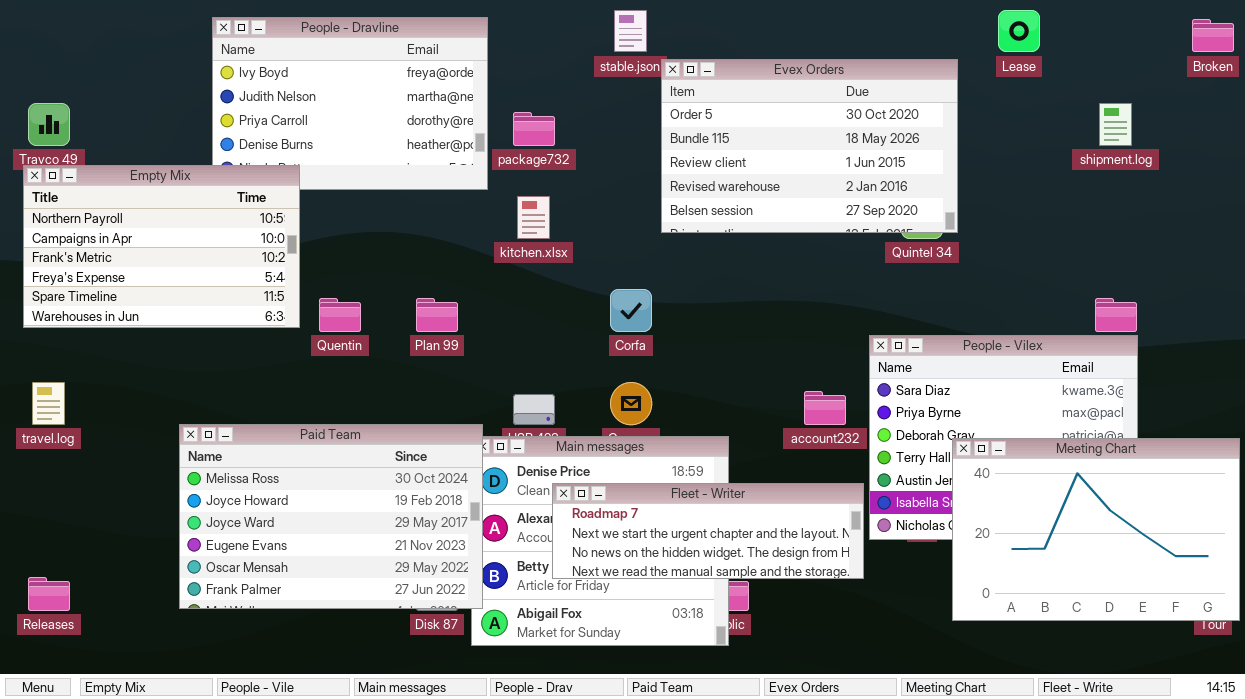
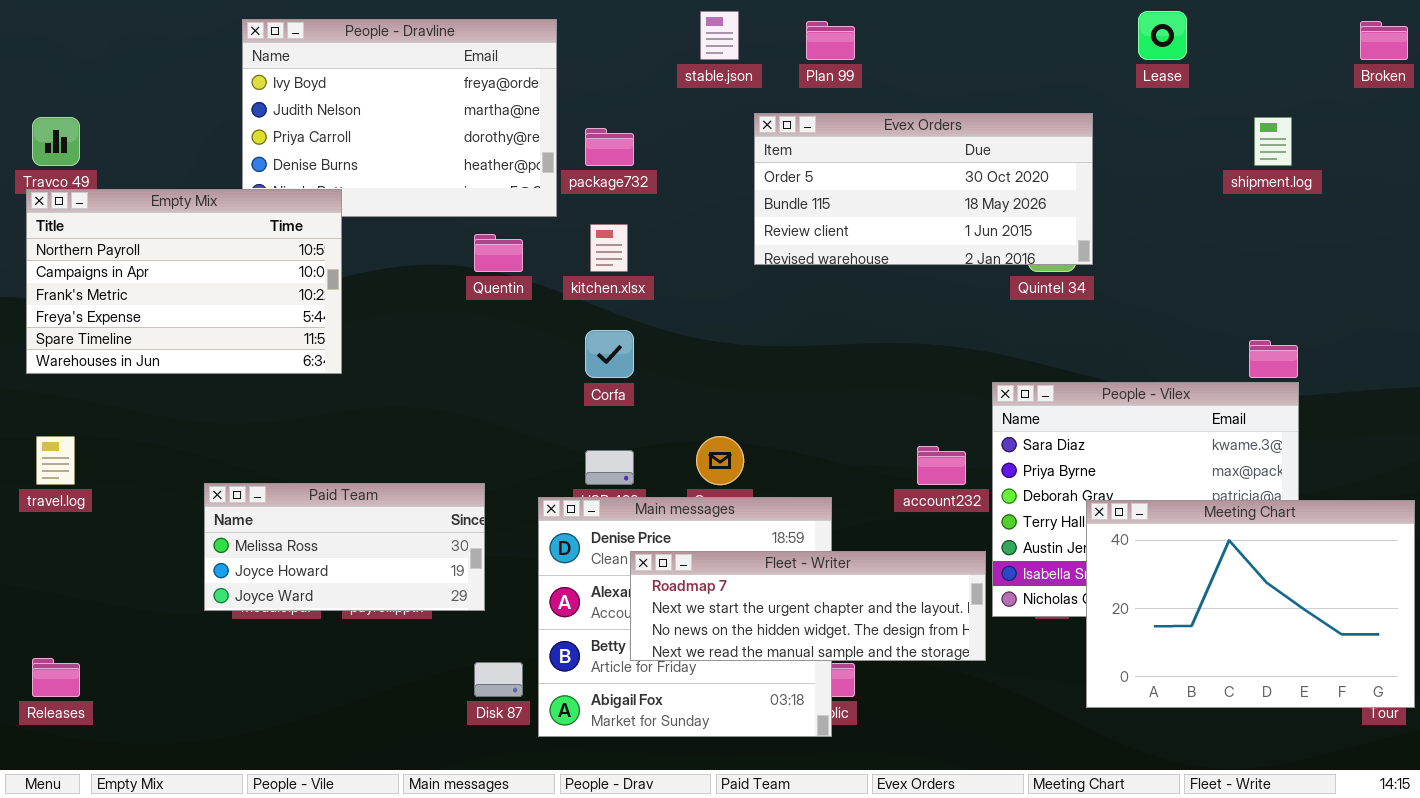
Evex Orders: [661,59,958,233] -> [754,113,1093,265], resized
Corfa: [610,289,652,332] -> [585,330,634,378], moved
Quentin: [319,298,361,332] -> [474,234,523,272], moved
Plan 99: [416,298,458,332] -> [806,21,855,60], moved
Paid Team: [179,424,483,609] -> [204,483,485,611], resized

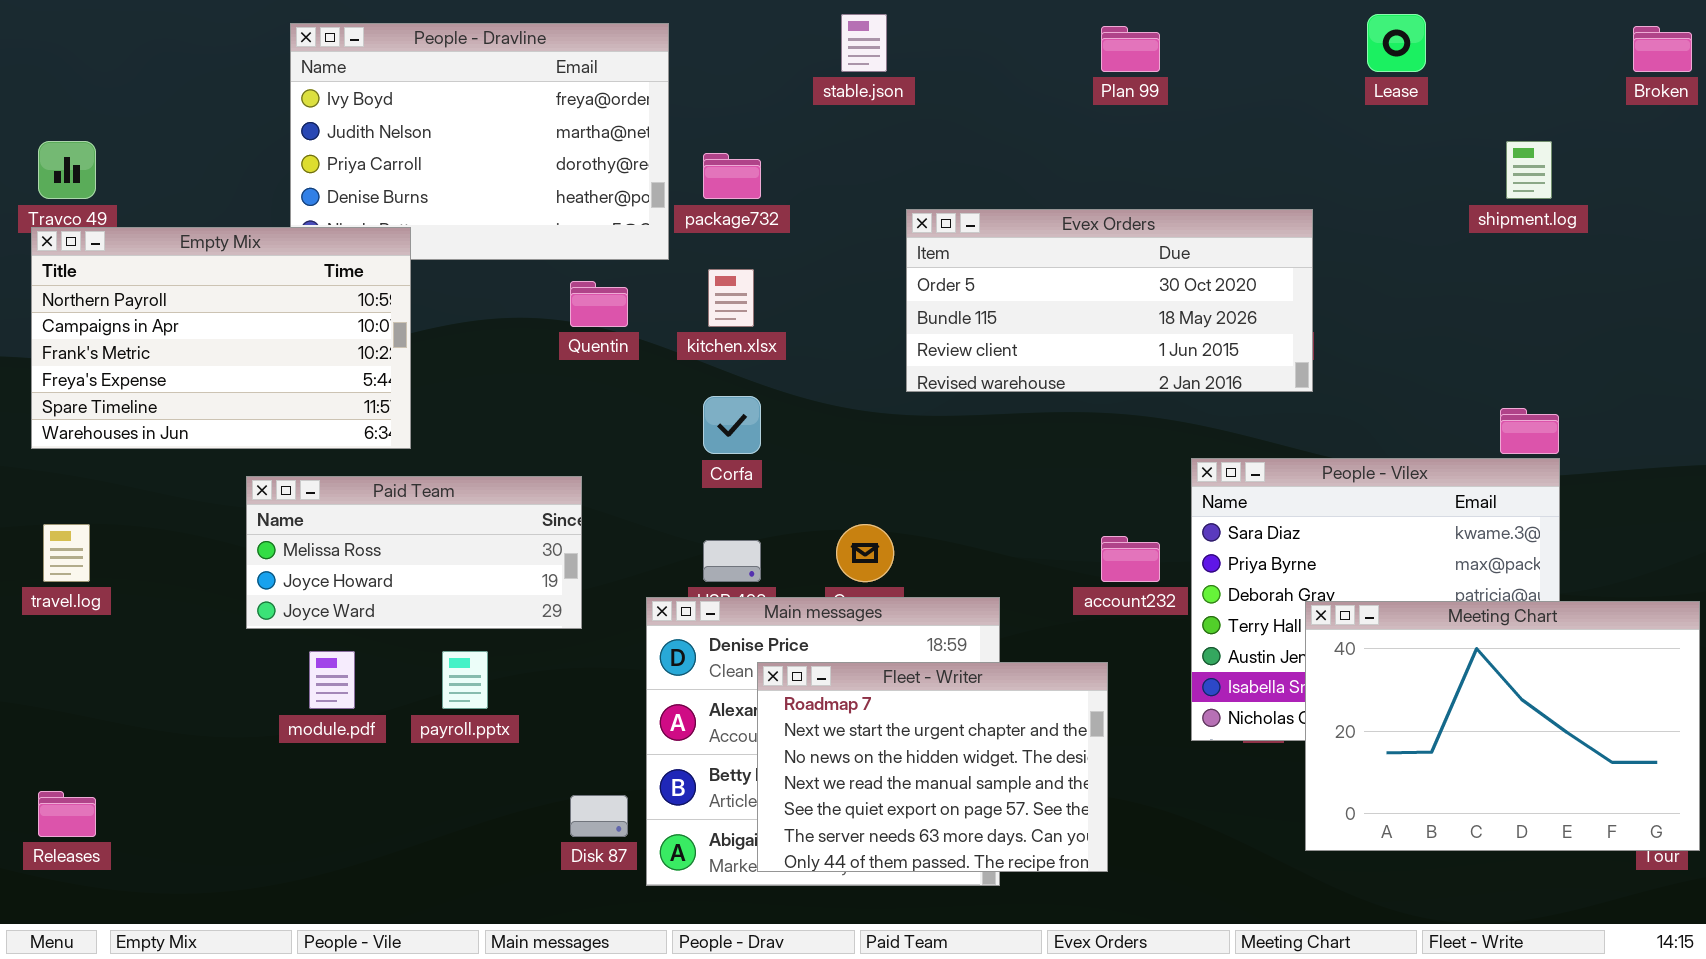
Plan 99: [806,21,855,60] -> [1101,26,1160,72], moved
Evex Orders: [754,113,1093,265] -> [906,209,1313,392], moved
Paid Team: [204,483,485,611] -> [246,476,582,629], moved
Fleet - Writer: [630,551,986,661] -> [757,662,1108,872], resized

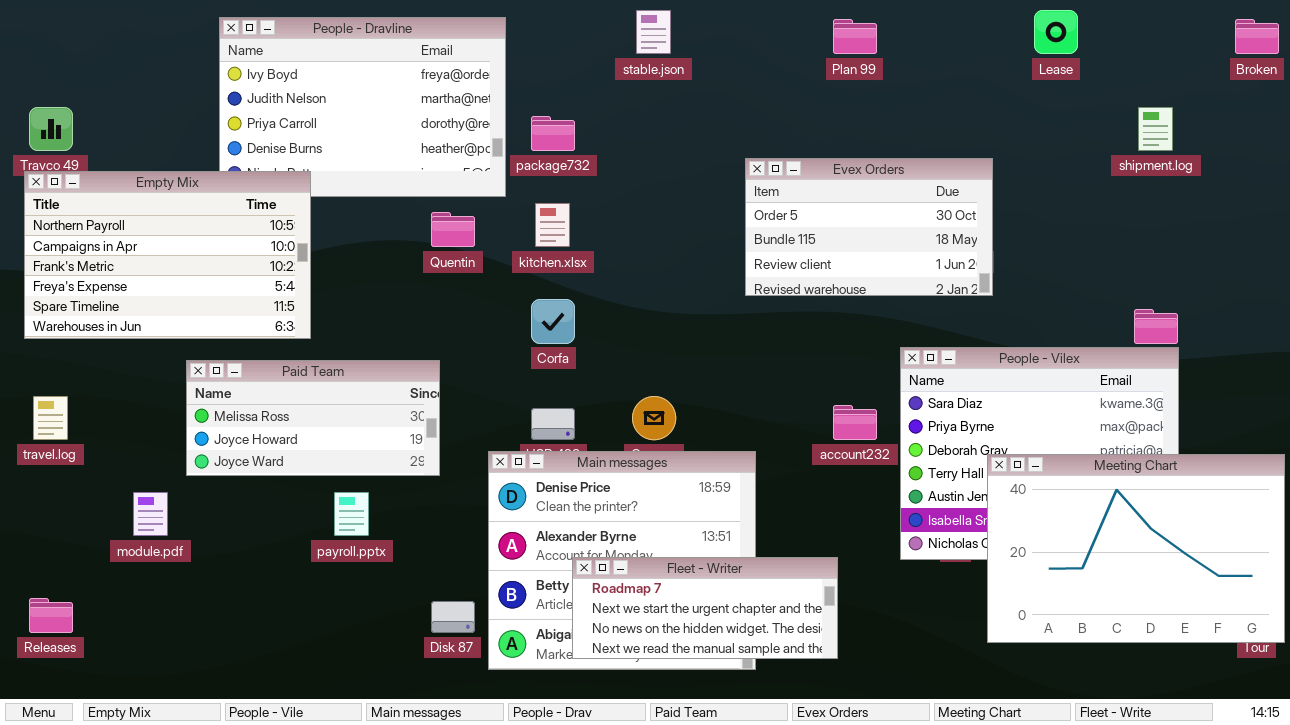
Evex Orders: [906,209,1313,392] -> [745,158,993,296], resized
module.pdf: [309,651,355,709] -> [133,492,168,536], moved
Fleet - Writer: [757,662,1108,872] -> [572,557,838,659], resized

